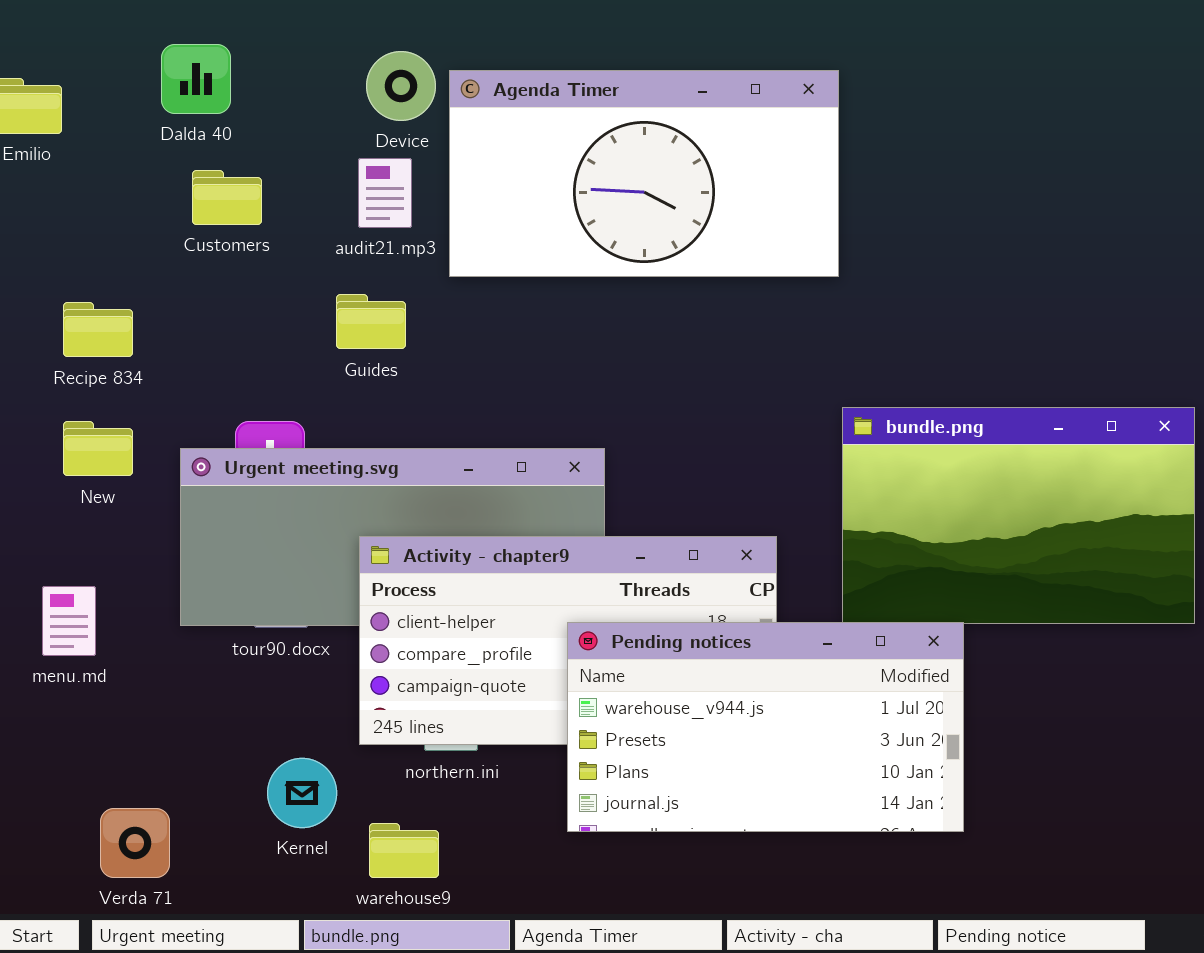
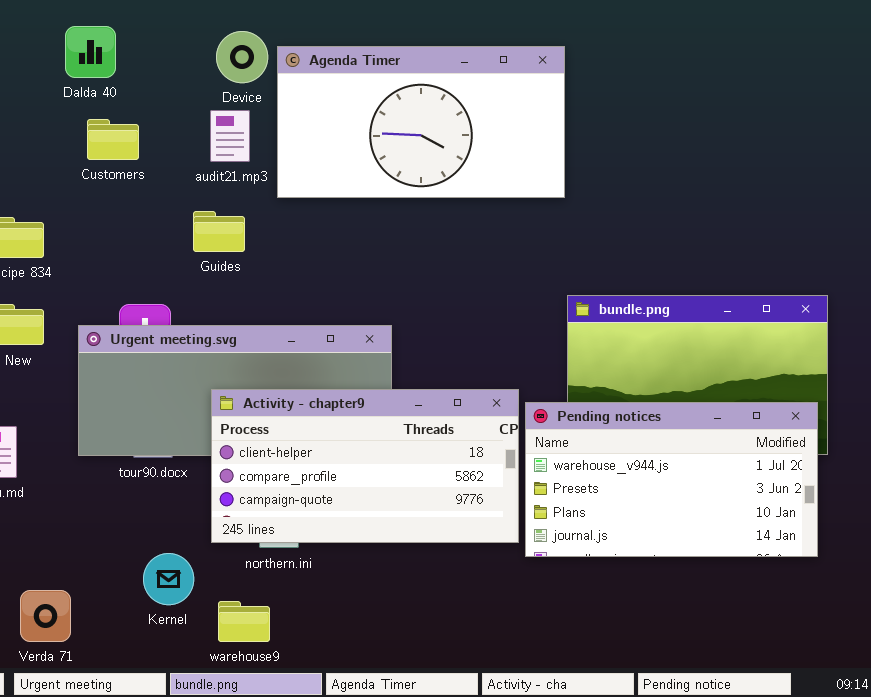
Pending notices: [567,622,964,832] -> [525,402,818,557], moved

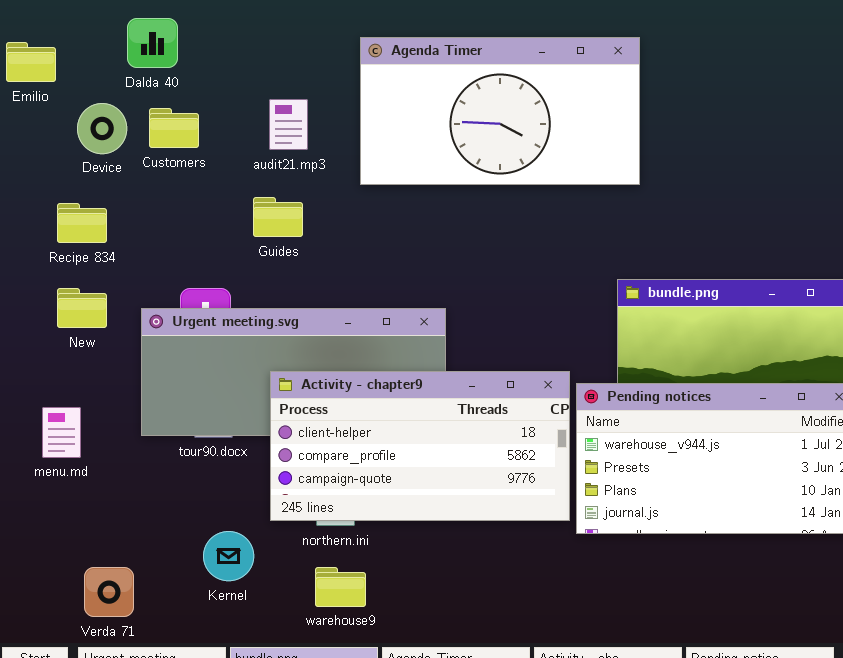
Device: [216,31,268,83] -> [77,103,127,154], moved
Agenda Timer: [277,46,565,198] -> [360,37,640,185], moved
warehouse9: [218,601,270,642] -> [315,567,366,607], moved

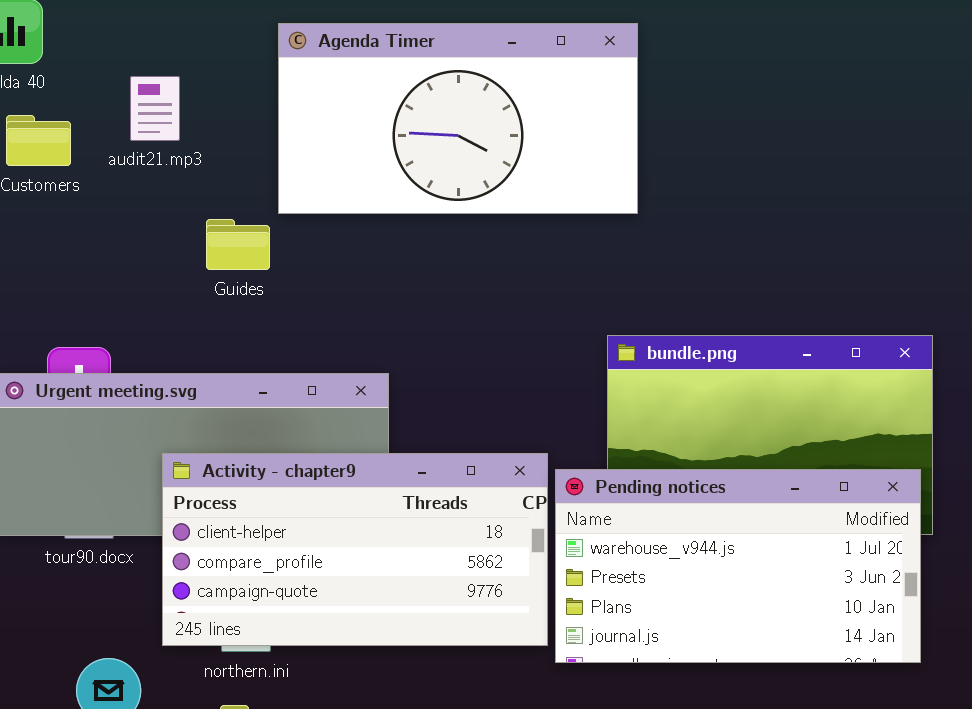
audit21.mp3: [269,99,308,150] -> [130,76,180,141], moved
Guides: [253,197,303,237] -> [206,219,270,270], moved

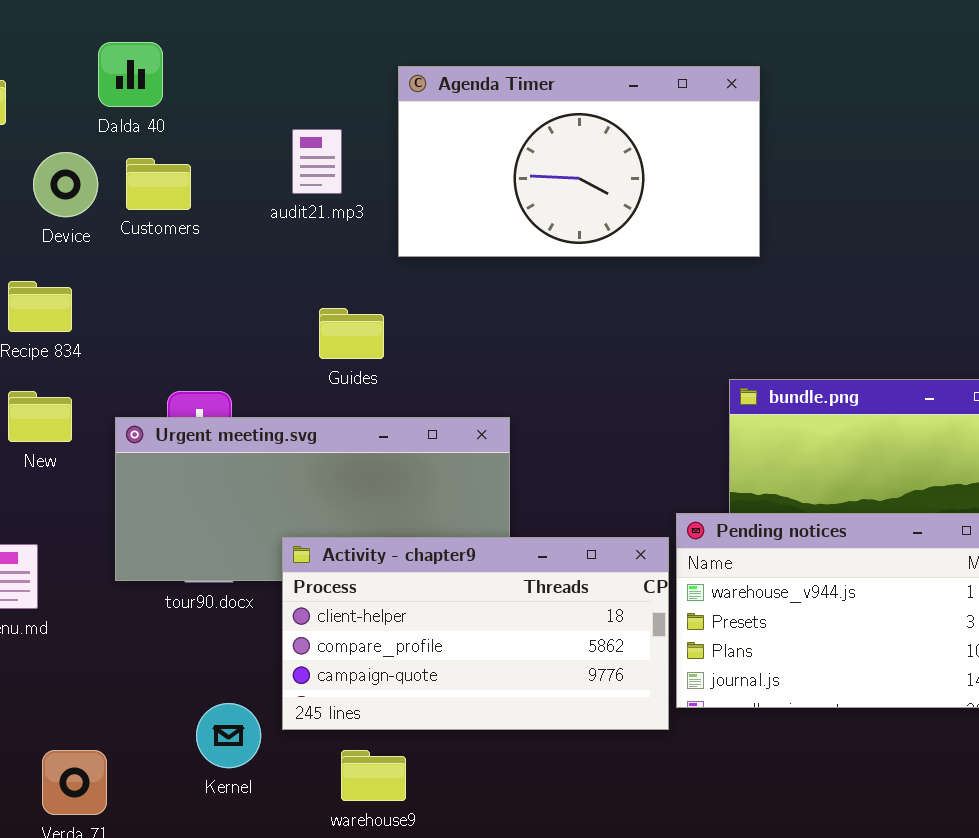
audit21.mp3: [130,76,180,141] -> [292,129,342,194], moved
Guides: [206,219,270,270] -> [319,308,384,359], moved
Activity - chapter9: [162,453,548,646] -> [282,537,669,730], moved

